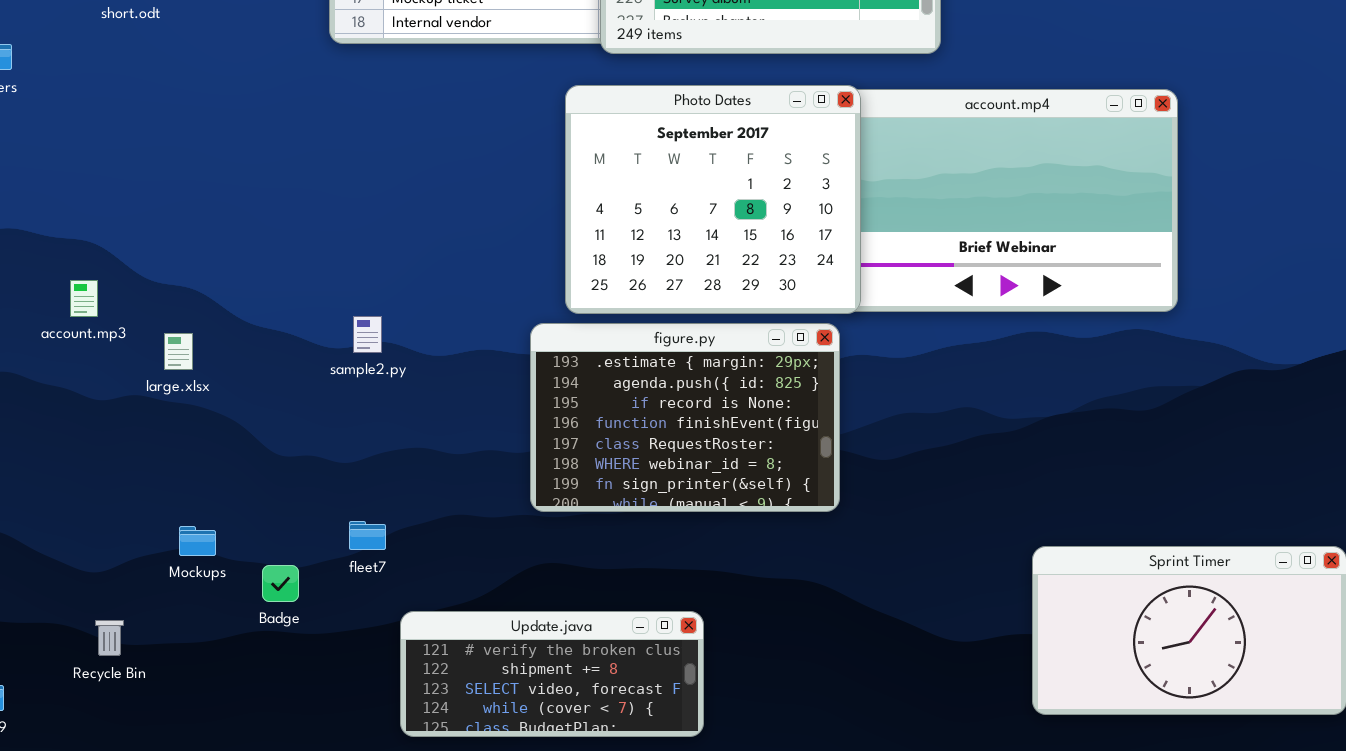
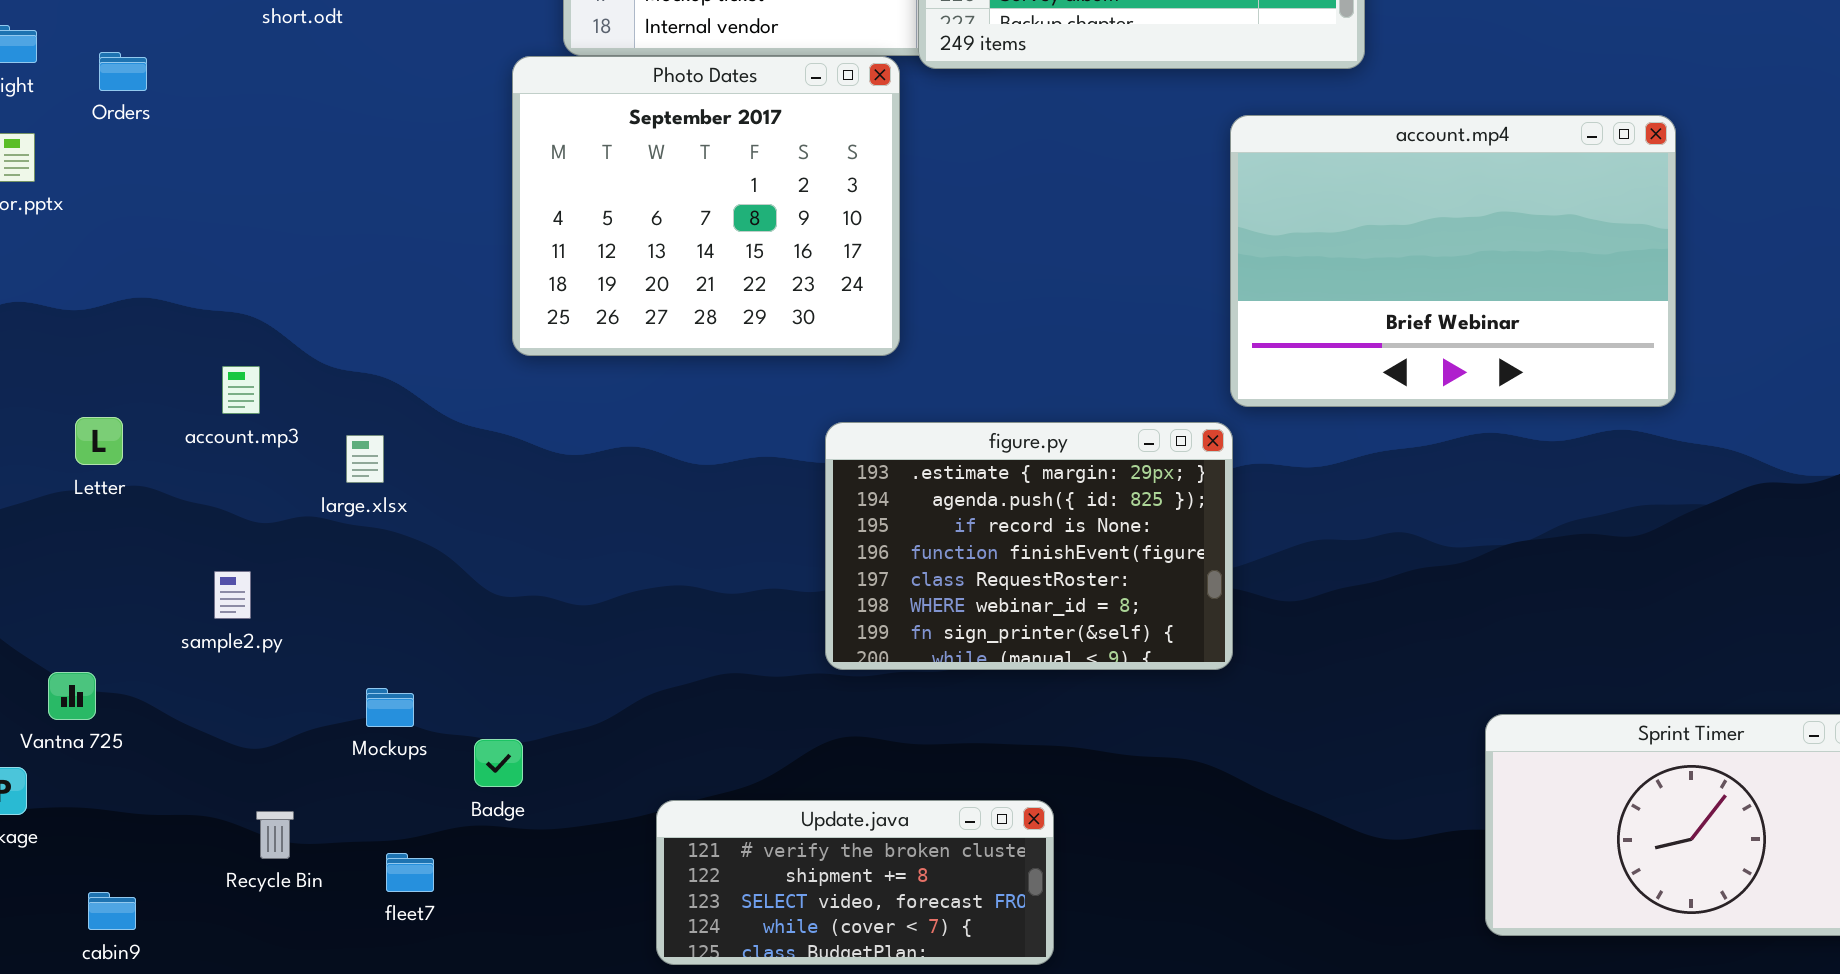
Photo Dates: [565,85,861,314] -> [512,56,900,356], moved
sample2.py: [353,316,382,353] -> [214,571,251,619], moved
fleet7: [349,521,386,550] -> [386,853,434,892], moved

